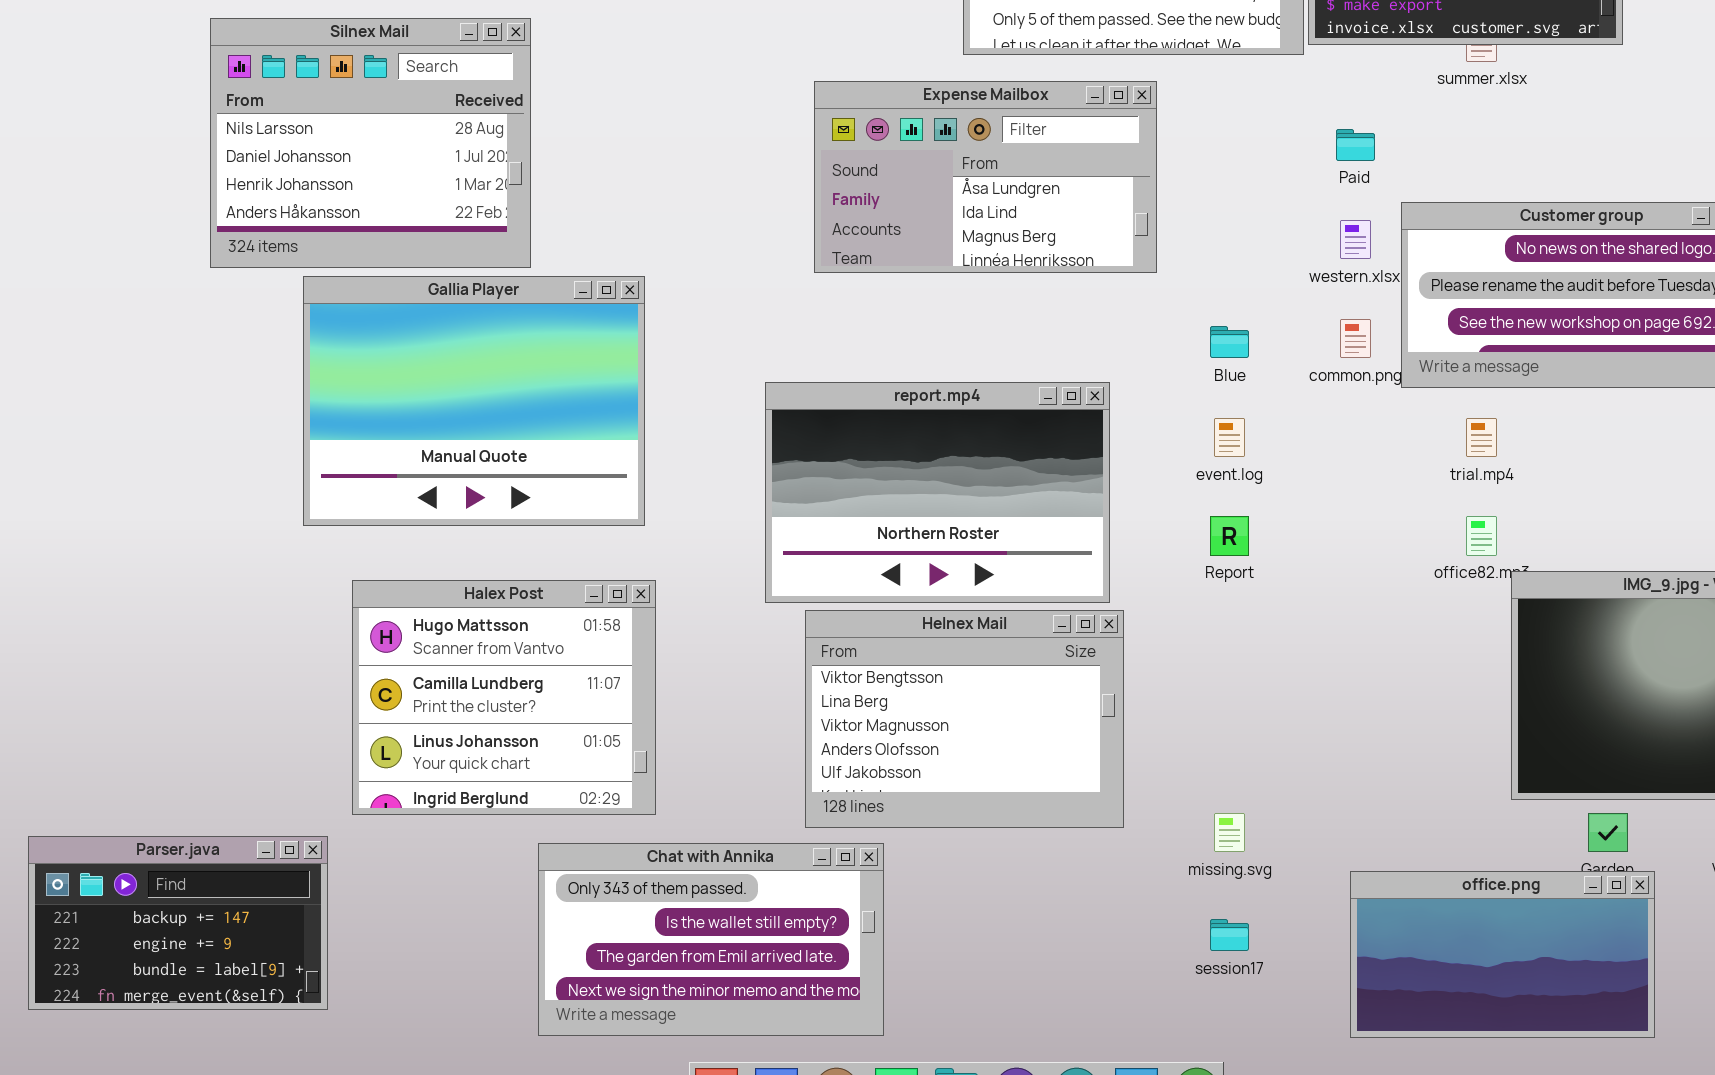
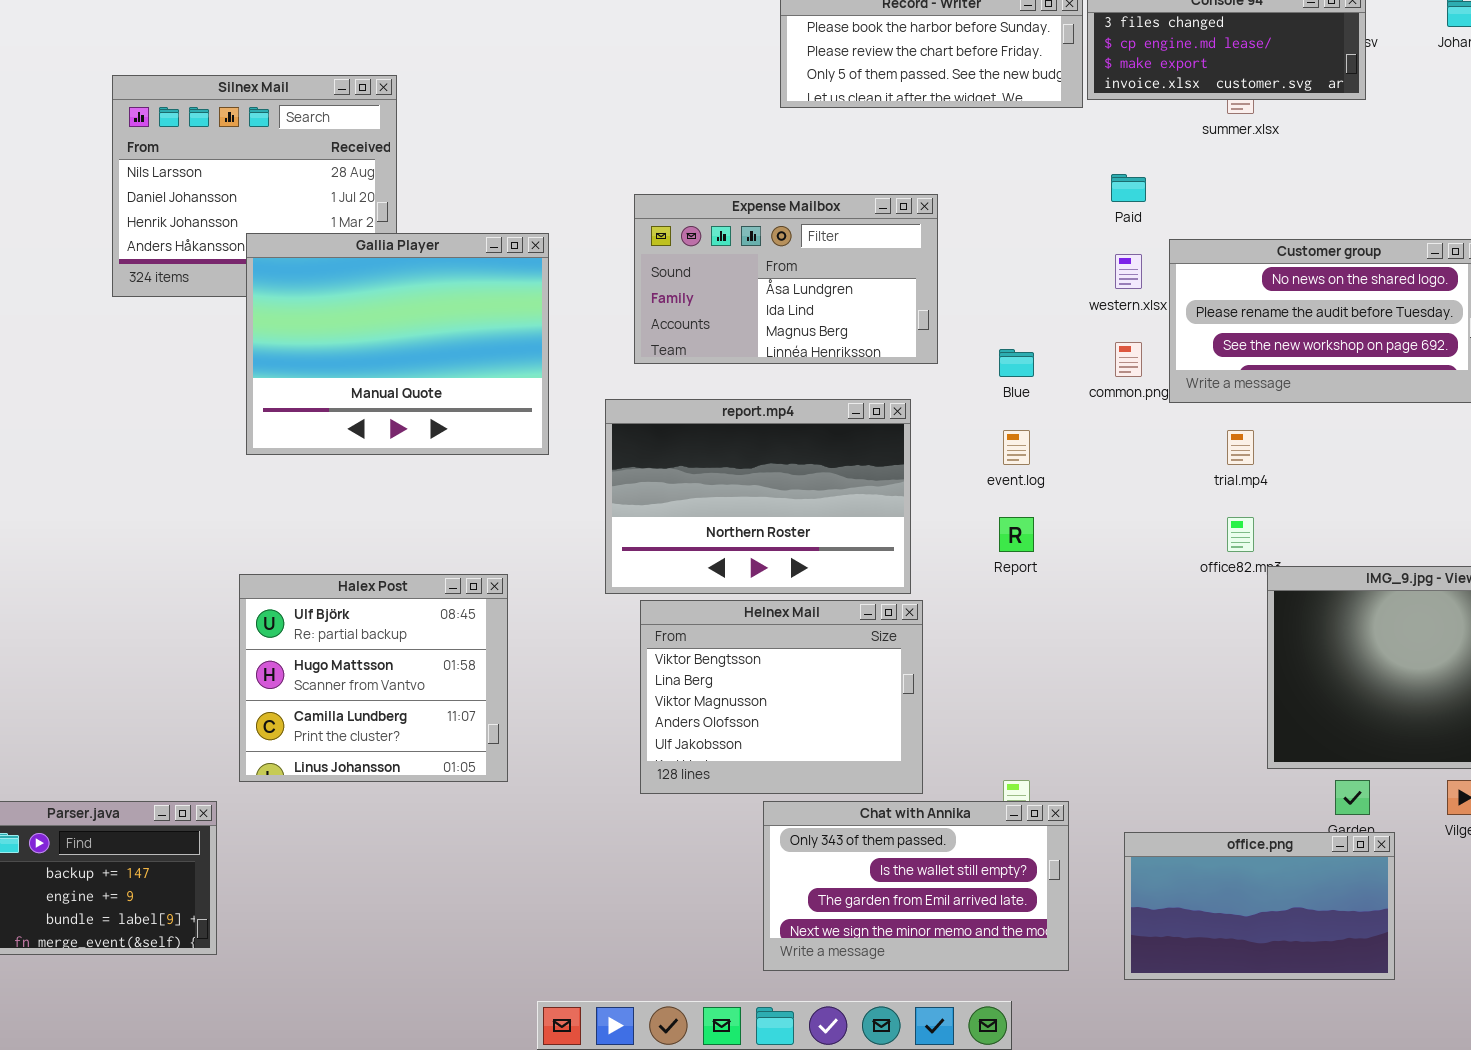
Expense Mailbox: [814,81,1157,273] -> [634,194,938,364], moved
Gallia Player: [303,276,645,526] -> [246,233,549,455], moved
Halex Post: [352,580,656,815] -> [239,574,508,782], scrolled up 1 row
Chat with Annika: [538,843,884,1036] -> [763,801,1069,971], moved

